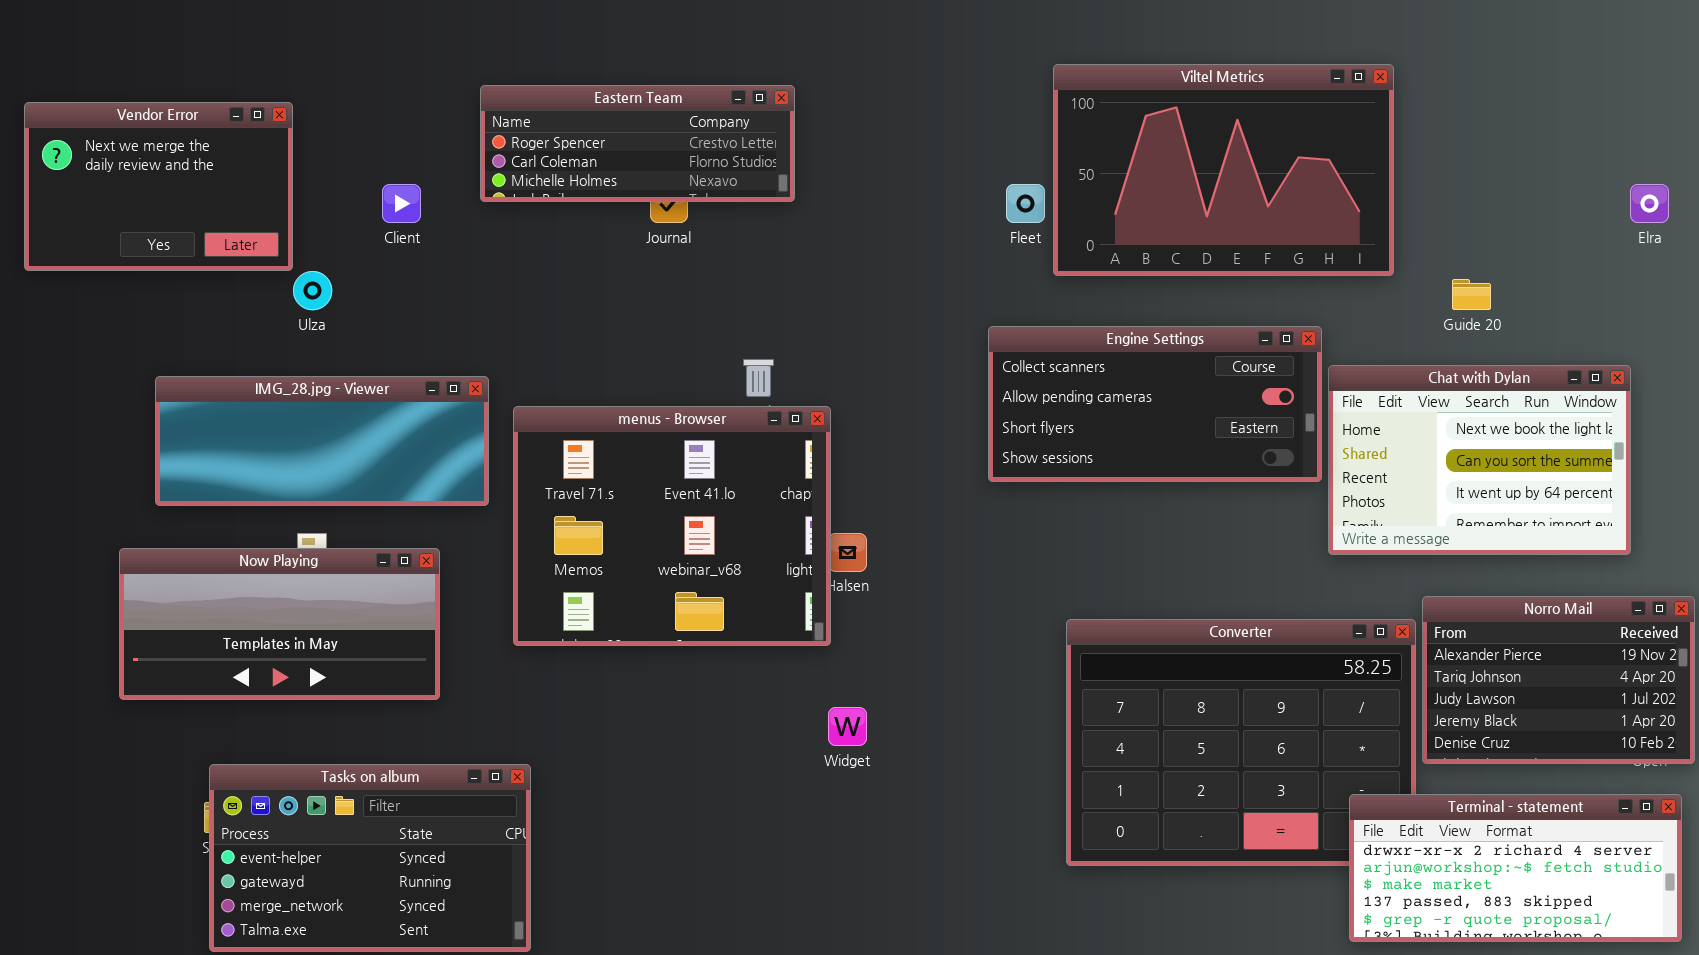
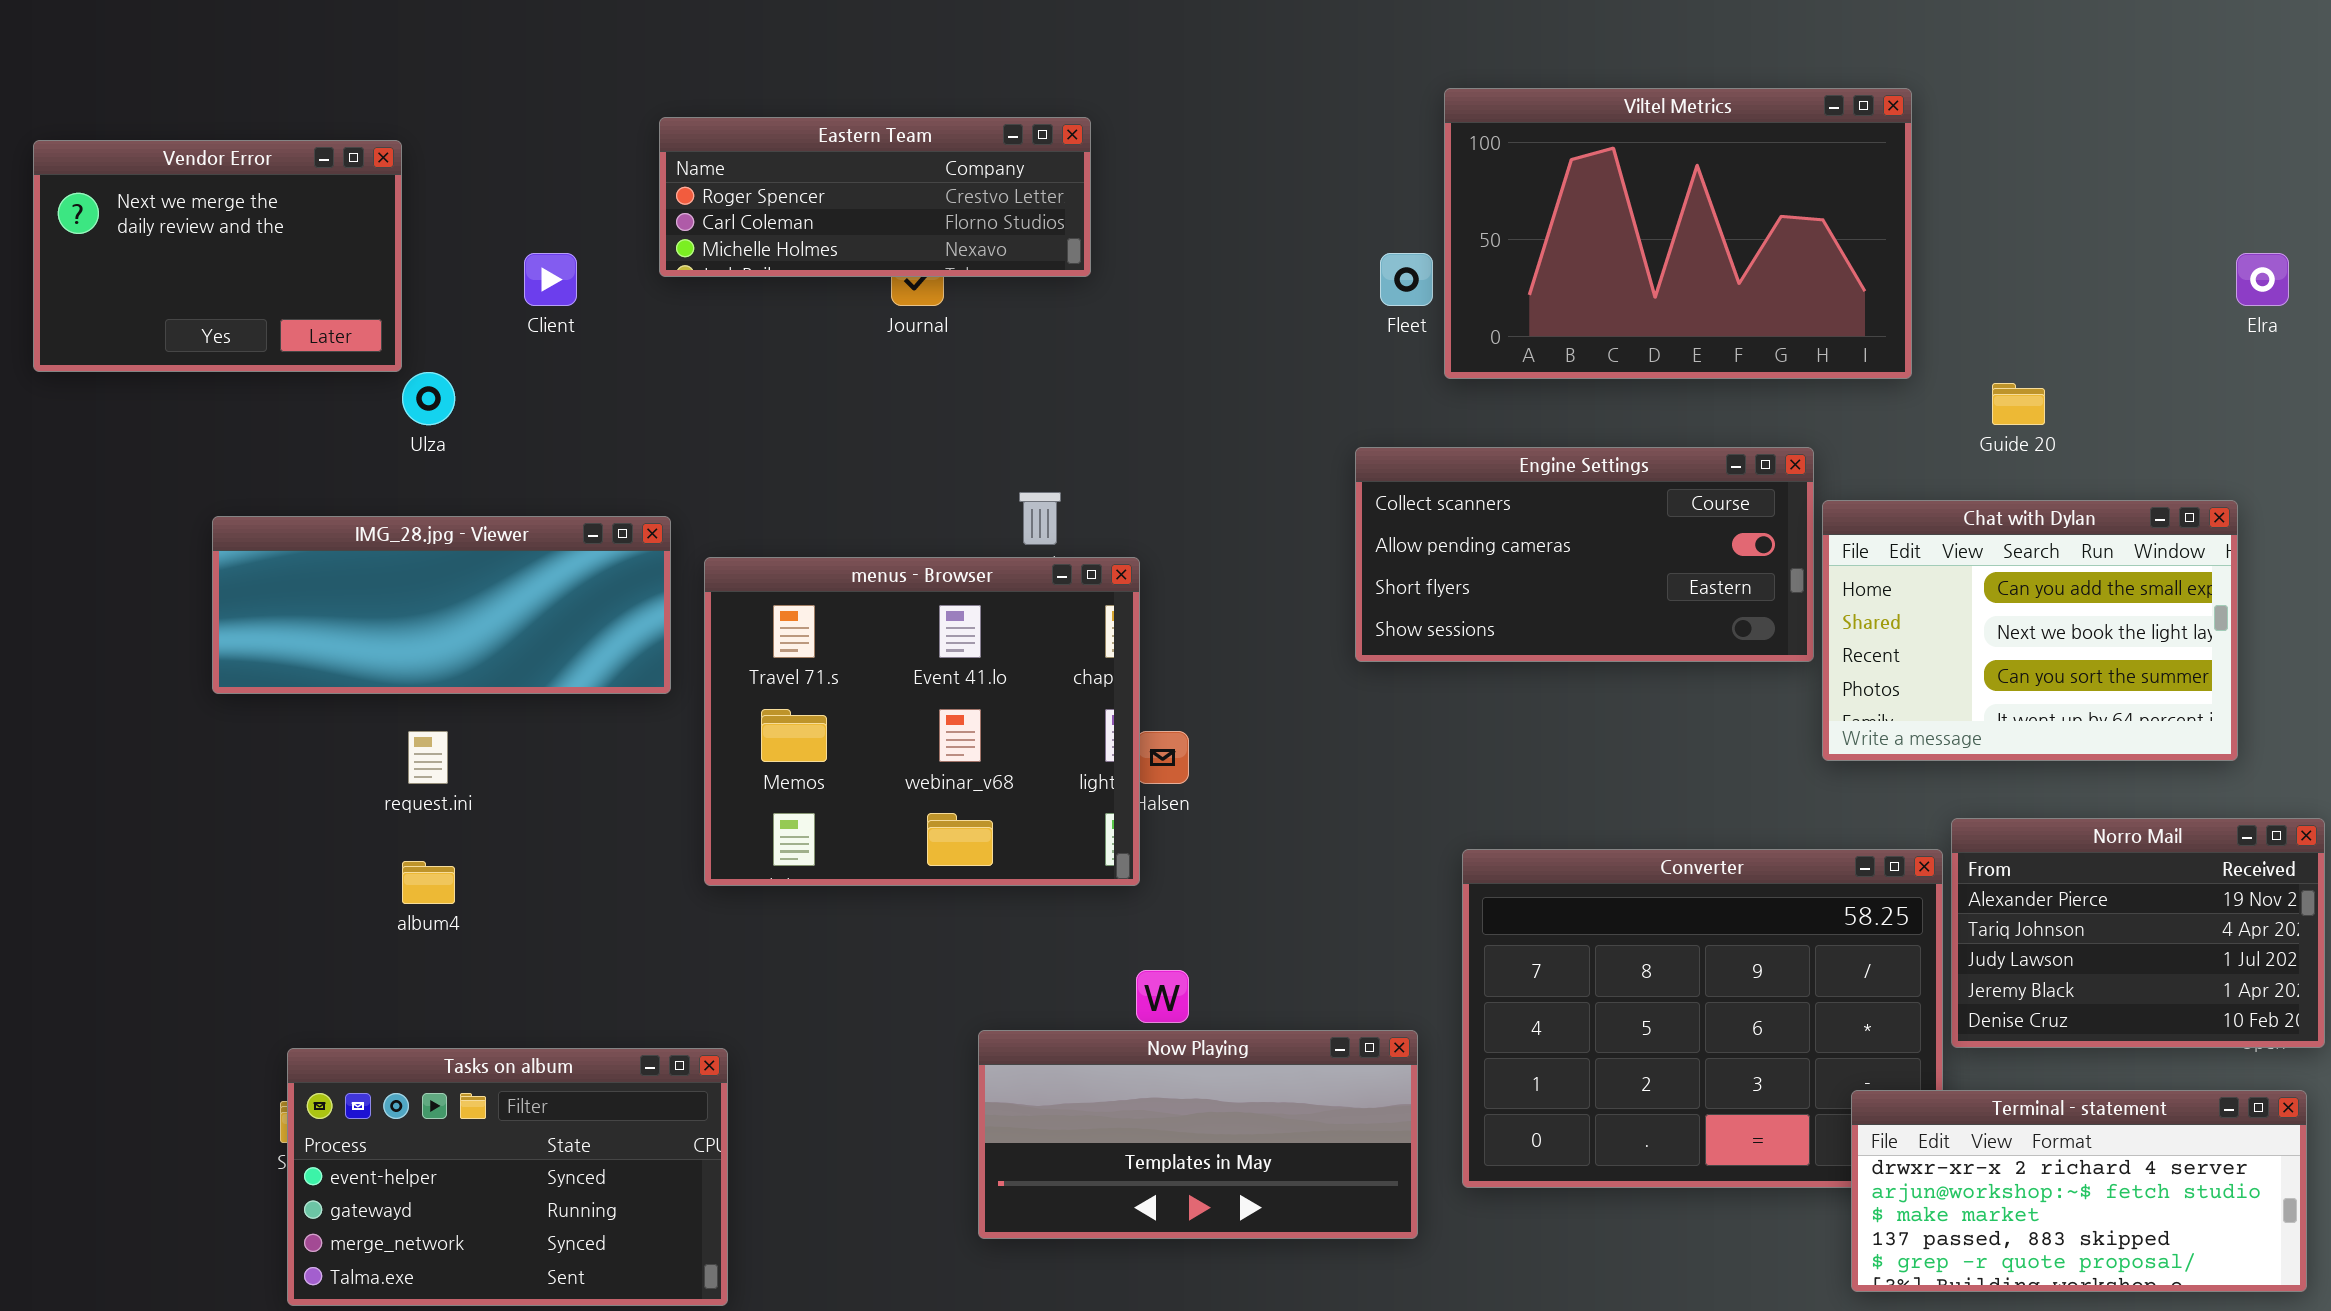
Chat with Dylan: [1328,365,1631,555] -> [1822,500,2238,761], scrolled up 1 row
Now Playing: [119,548,440,700] -> [978,1030,1418,1239], moved

